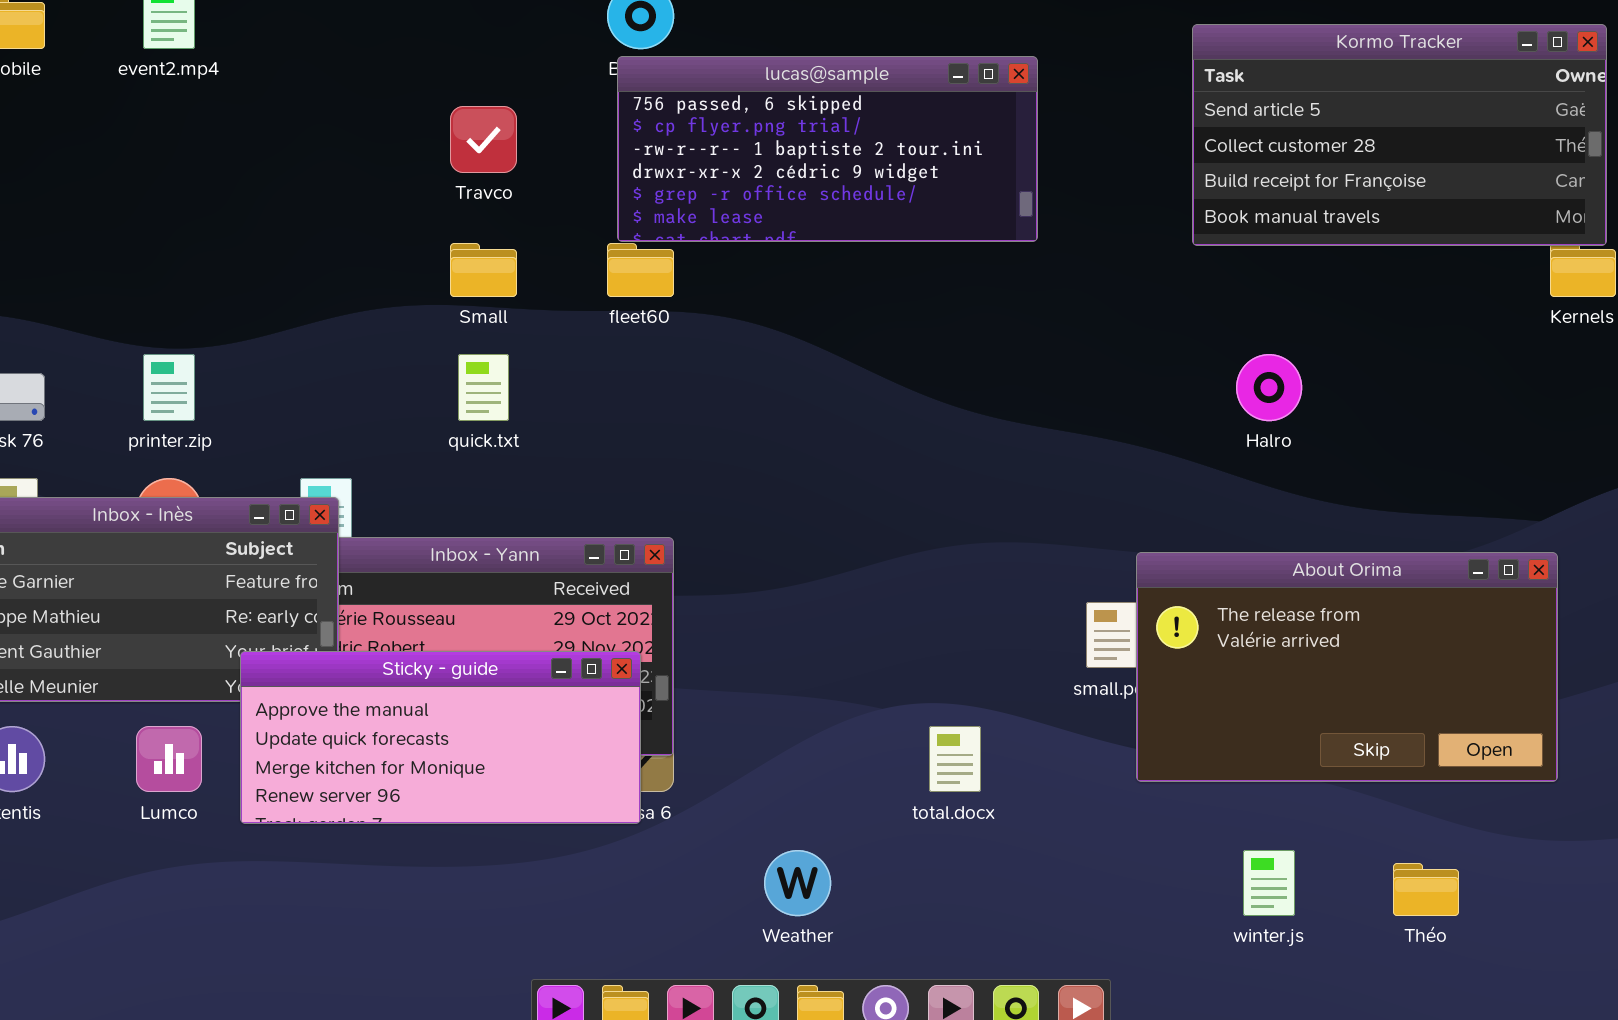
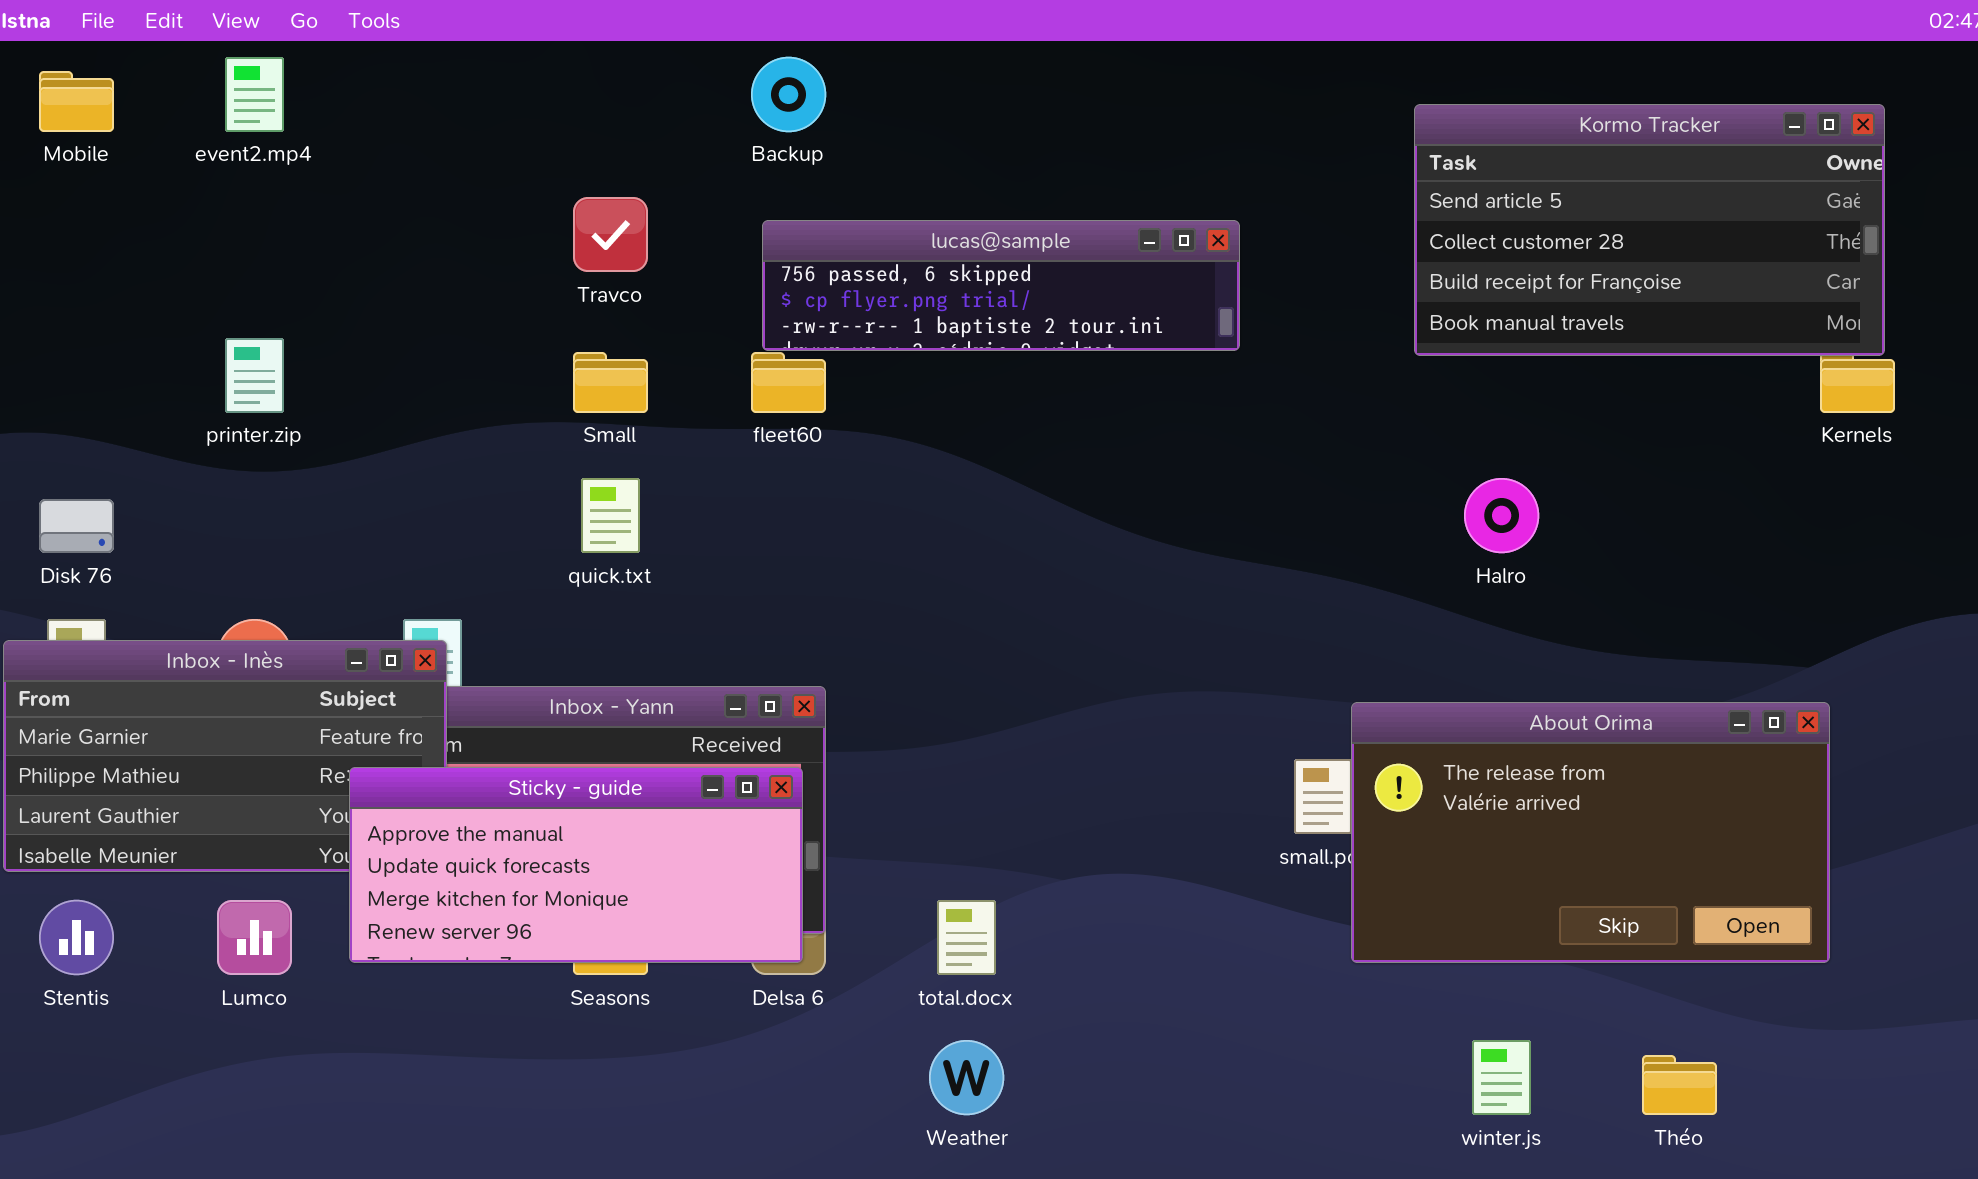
lucas@sample: [617,56,1038,242] -> [762,220,1240,351], resized
printer.zip: [143,354,195,421] -> [225,338,284,413], moved
Sticky - guide: [240,651,641,824] -> [349,767,803,963], moved
total.docx: [929,726,981,792] -> [937,900,996,975], moved

